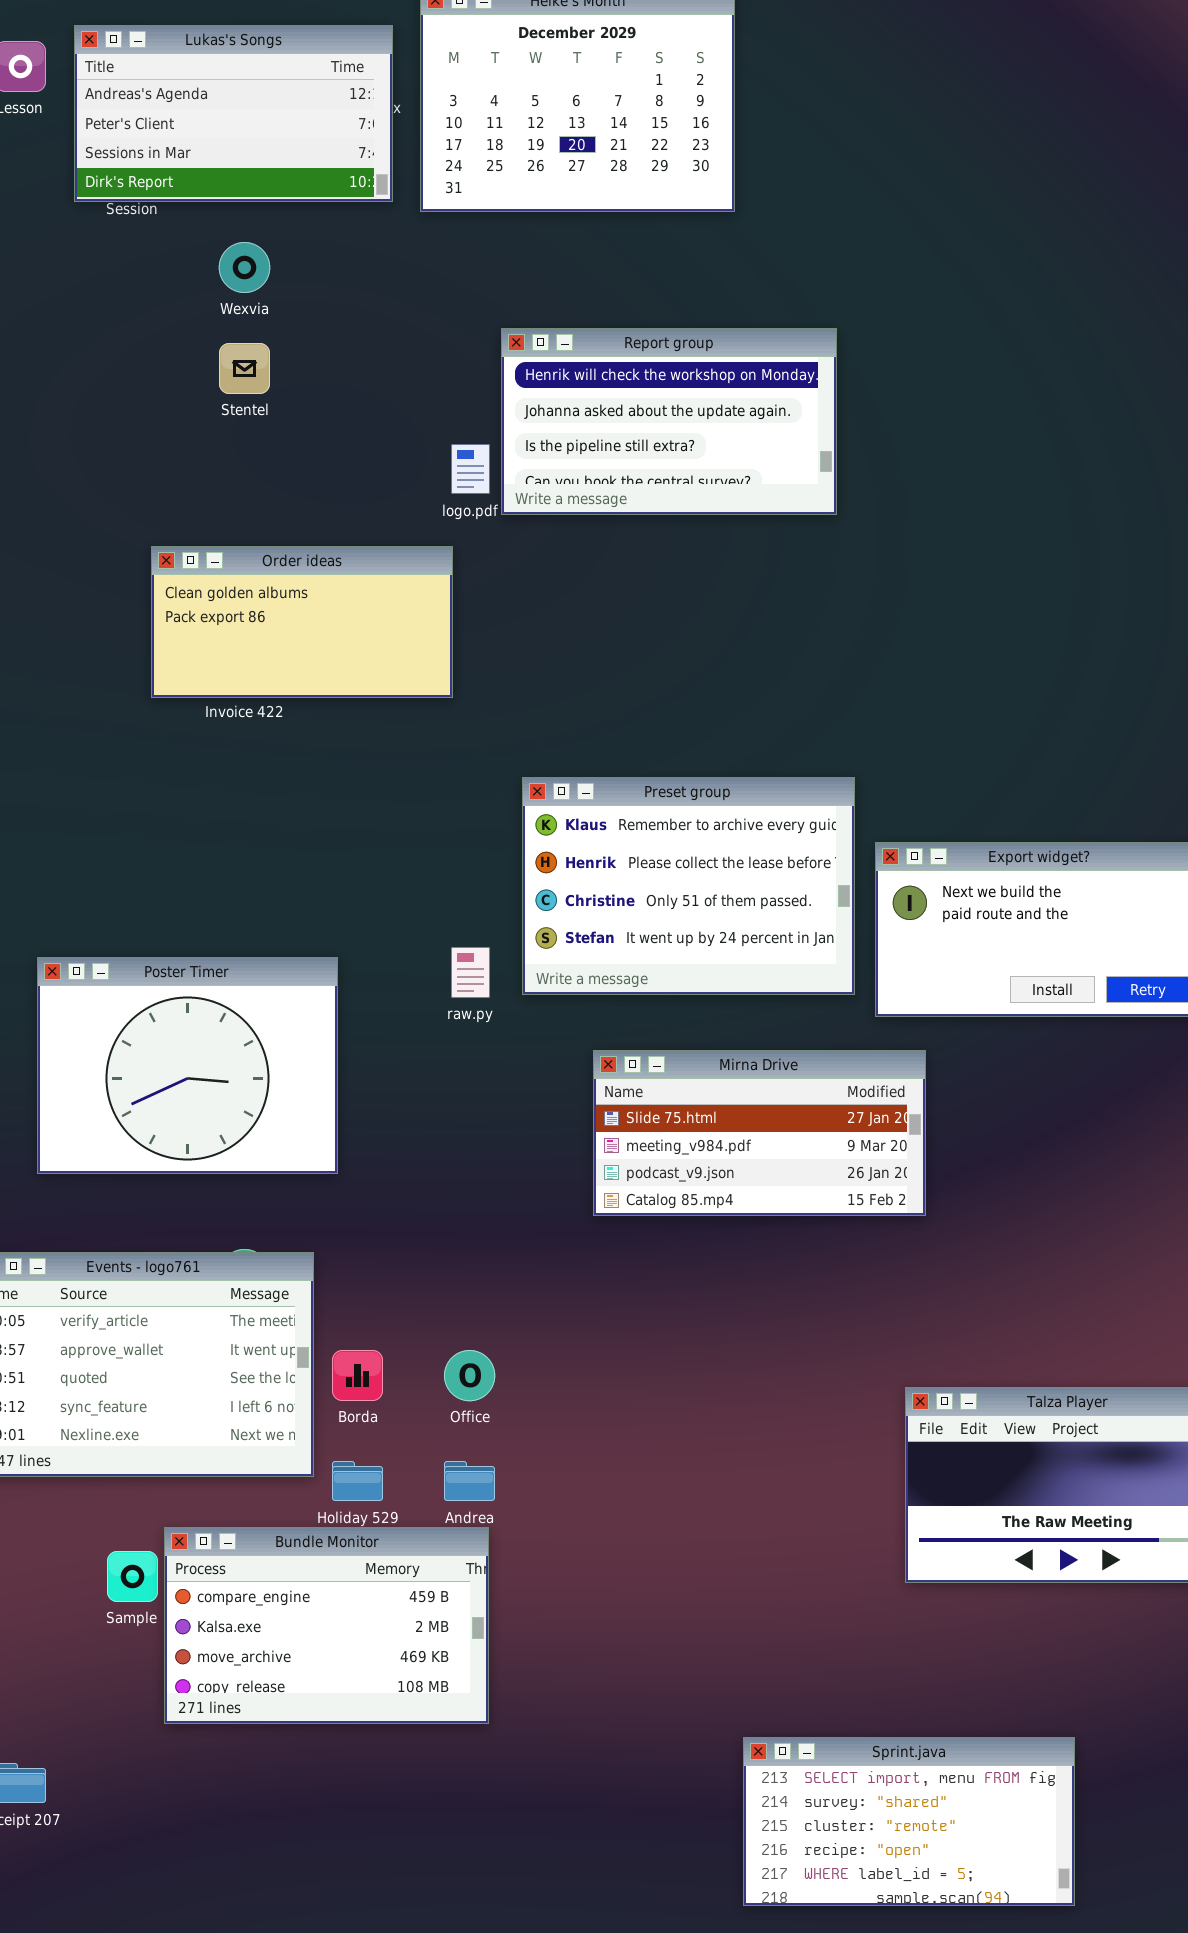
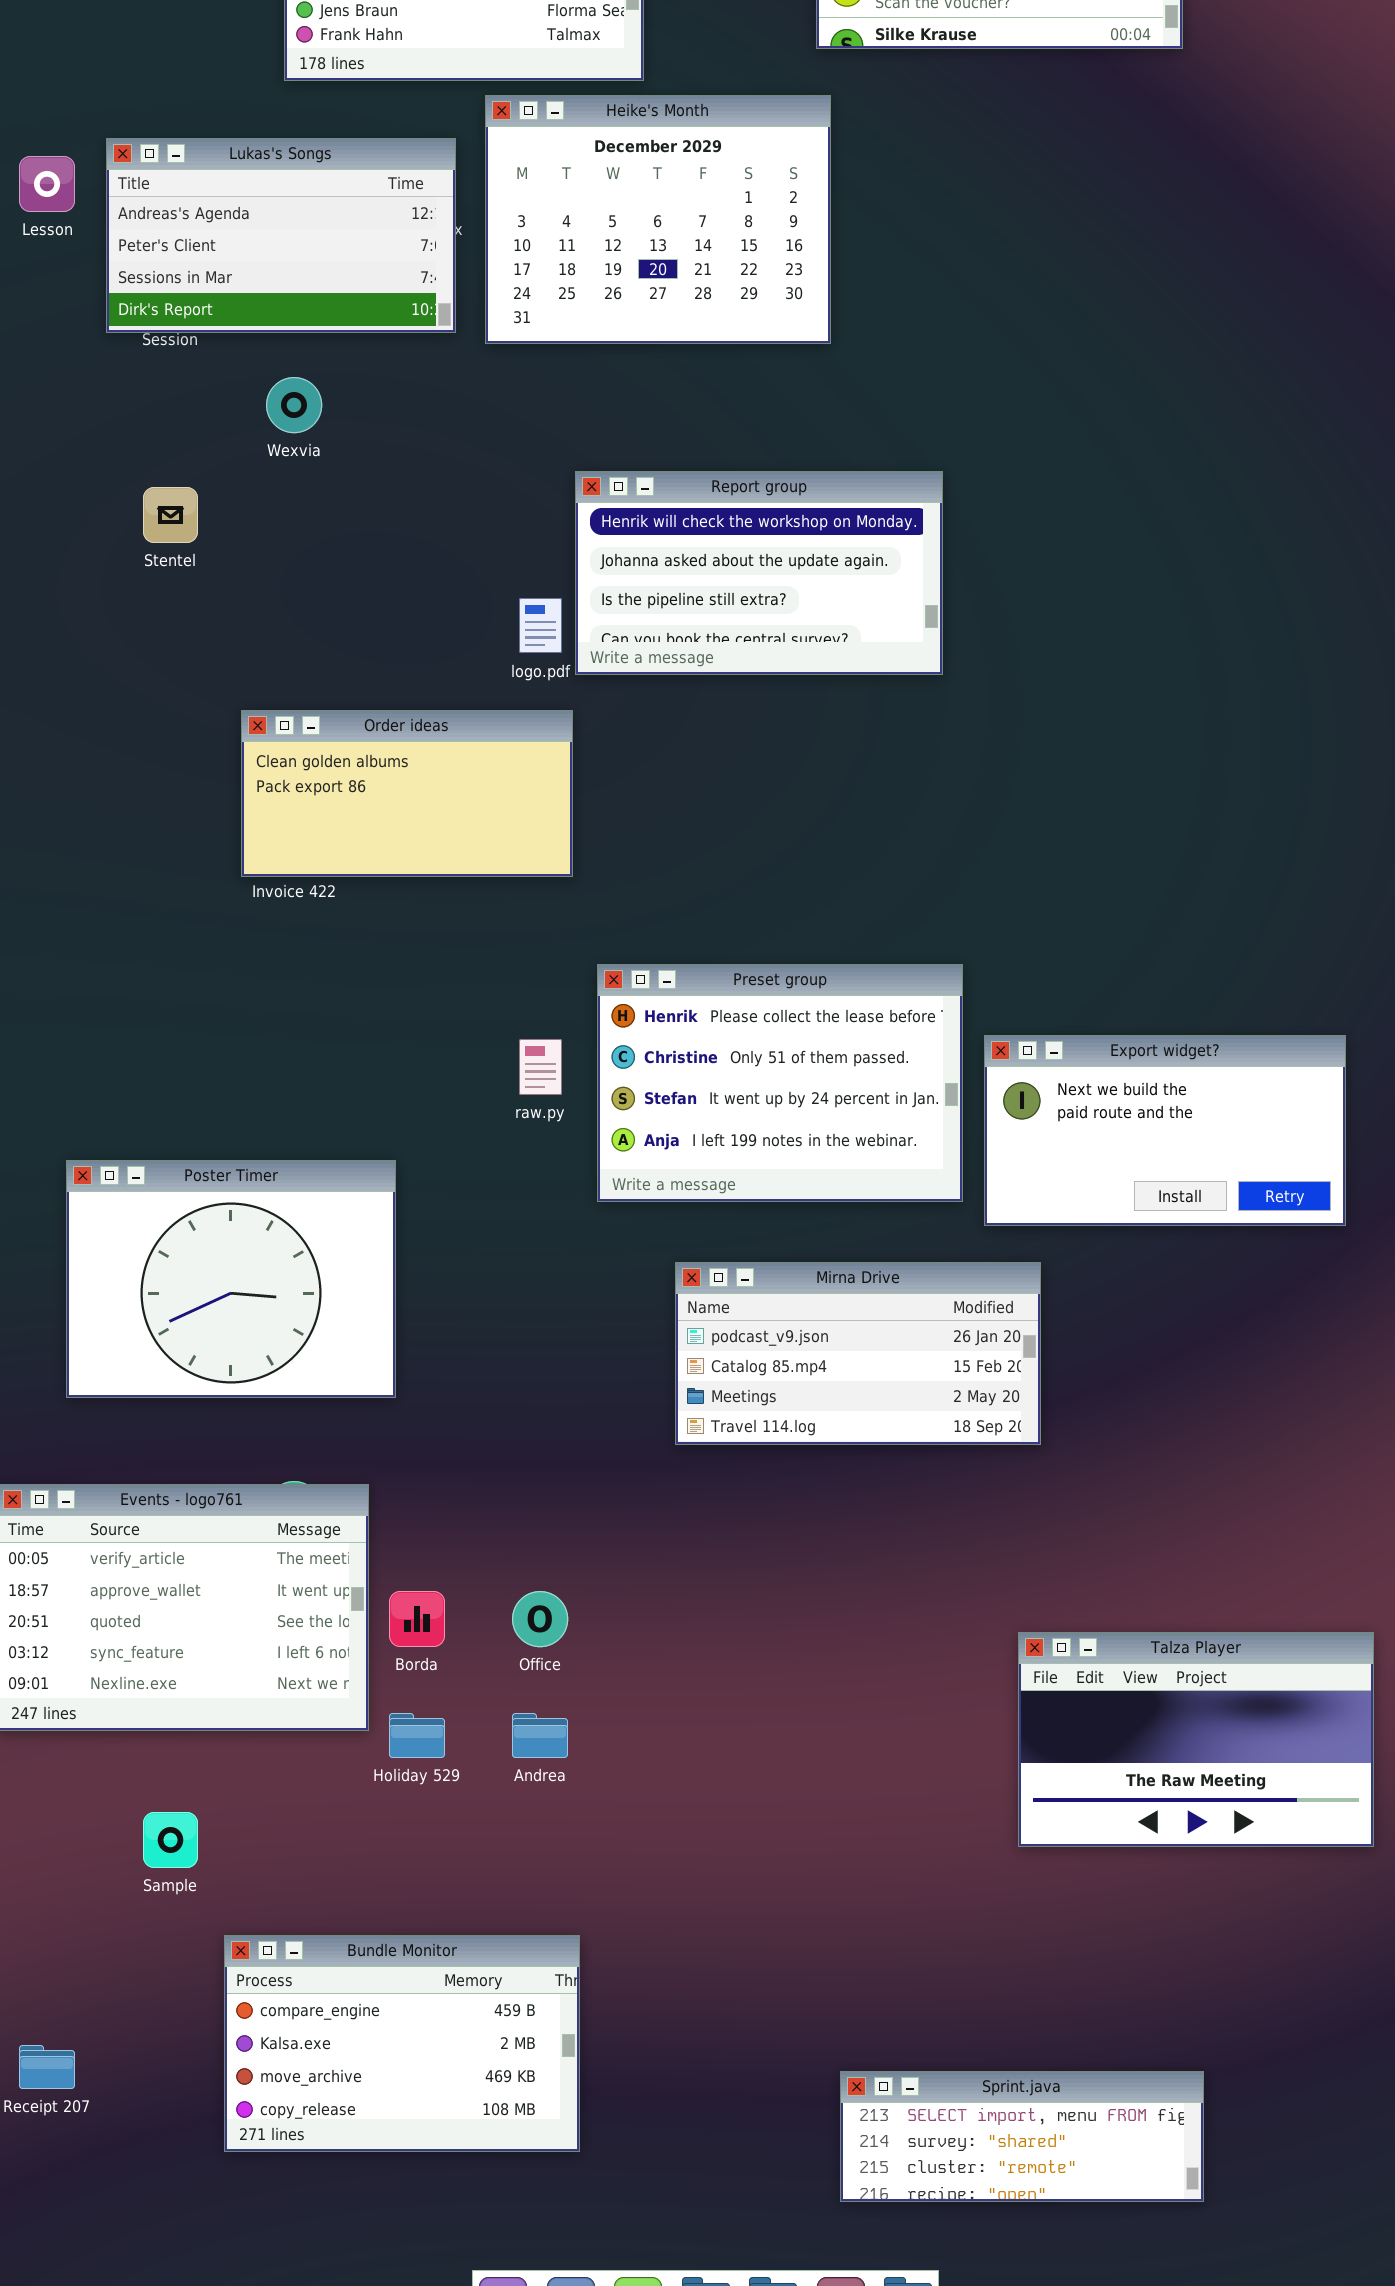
Stentel: [219,343,270,394] -> [143,487,198,543], moved
Order ideas: [151,546,453,698] -> [241,710,573,877], moved
Preset group: [522,777,855,995] -> [597,964,963,1202], scrolled down 1 row
raw.py: [451,947,490,998] -> [519,1039,562,1095], moved
Mirna Drive: [593,1050,926,1216] -> [675,1262,1041,1445], scrolled down 2 rows
Bundle Monitor: [164,1527,489,1724] -> [224,1935,580,2152], moved
Sprint.java: [743,1737,1075,1906] -> [840,2071,1204,2202], resized

